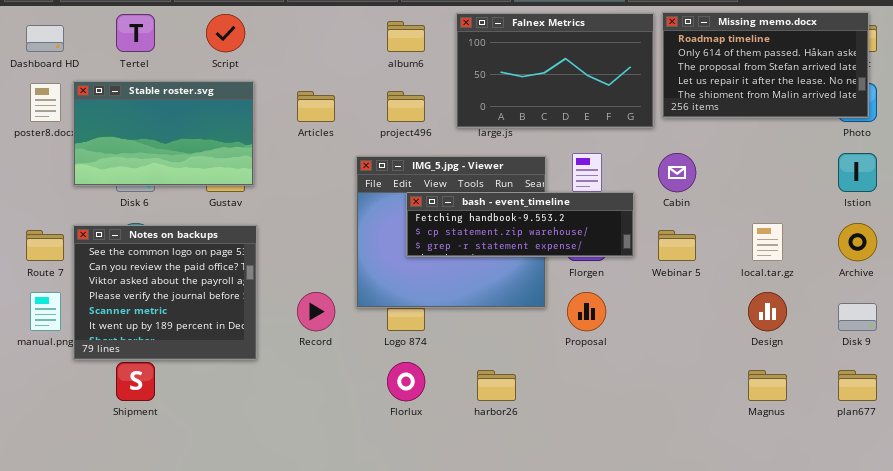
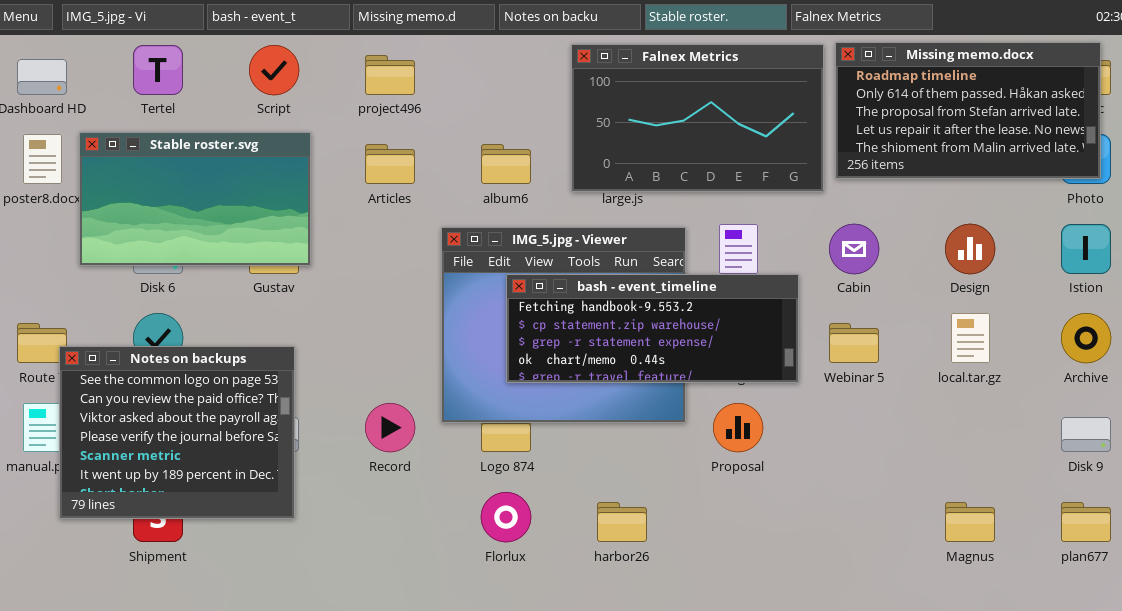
album6: [387,21,425,52] -> [481,144,531,184], moved
project496: [387,91,425,122] -> [365,55,415,95], moved
bash - event_timeline: [406,192,634,257] -> [506,274,799,383], resized
Notes on backups: [73,225,257,360] -> [59,346,295,519], moved
Design: [748,292,787,331] -> [945,224,995,274], moved

